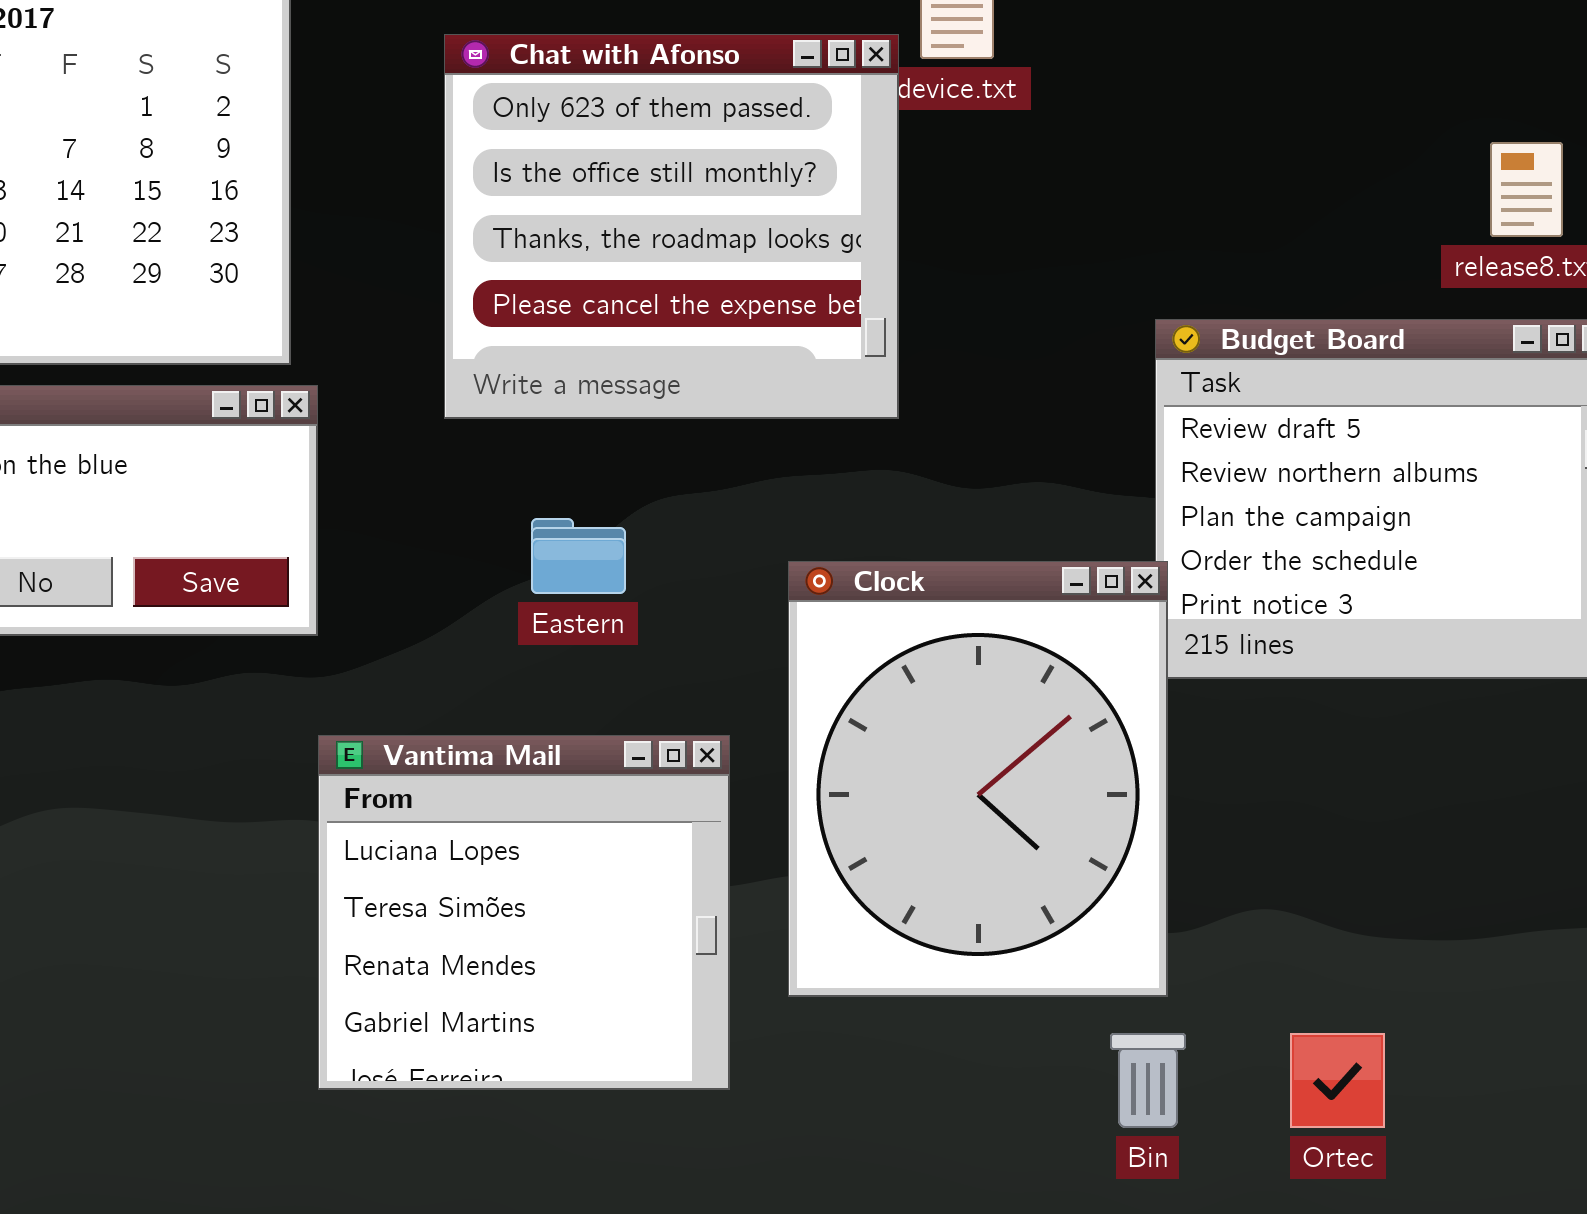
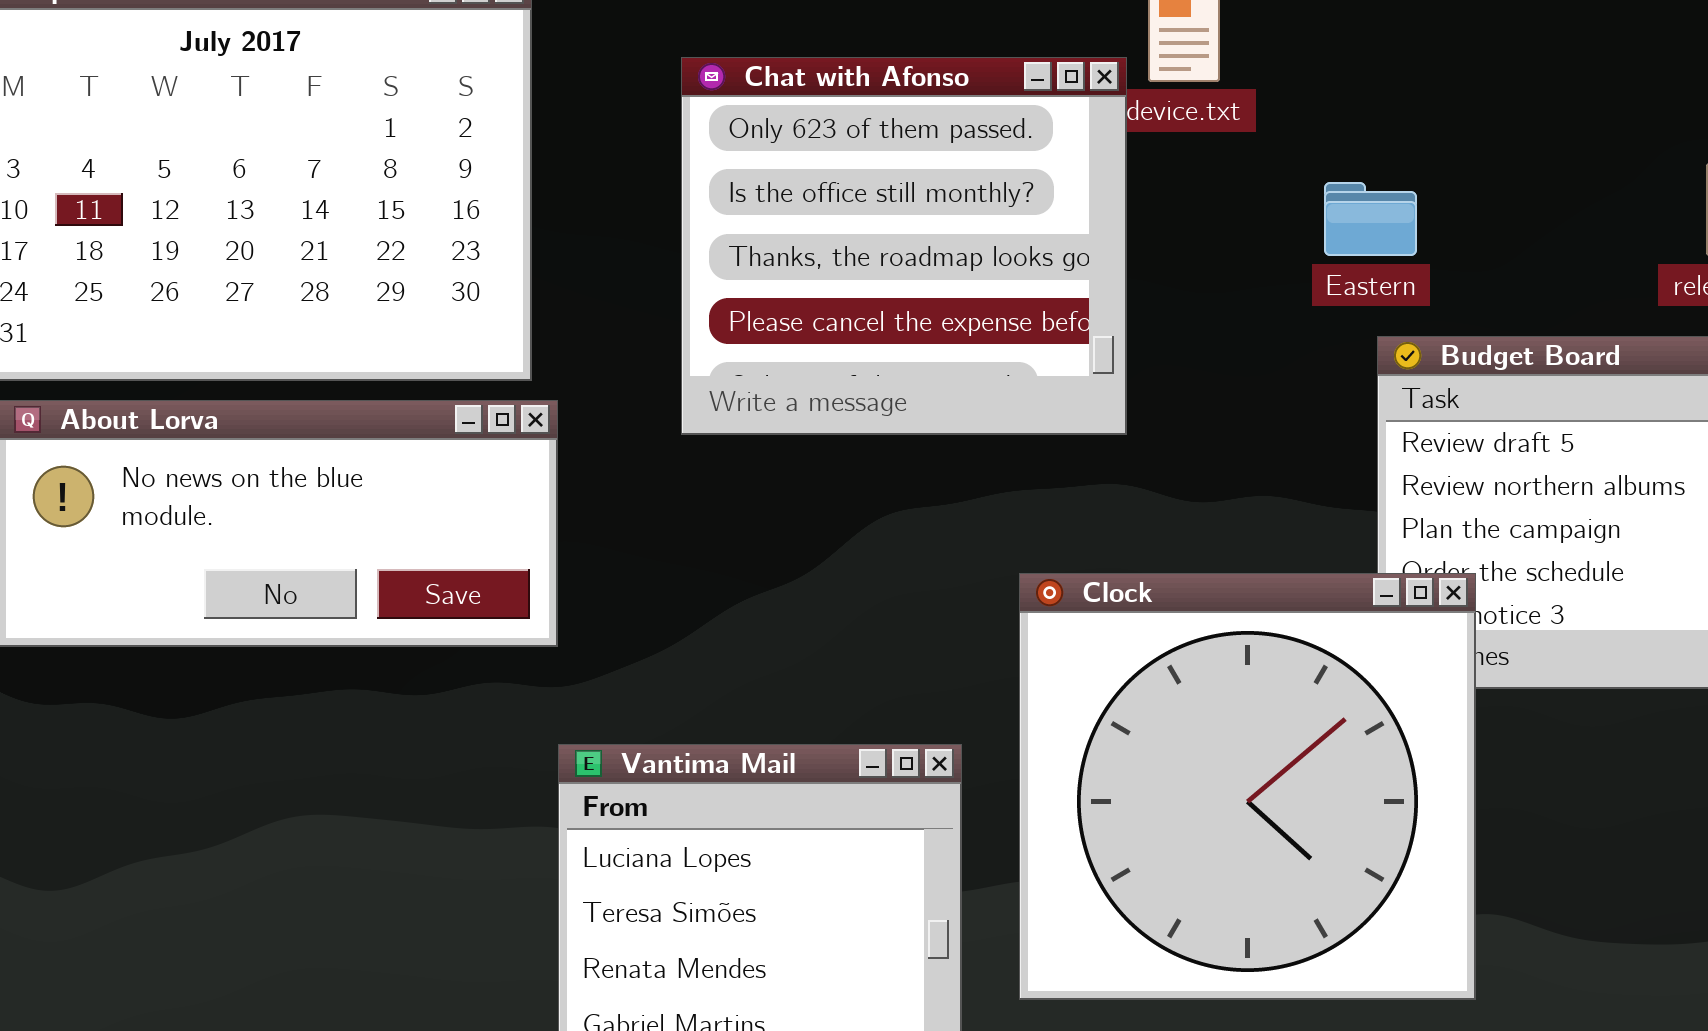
Eastern: [531,518,626,594] -> [1324,182,1417,256], moved
Clock: [788,561,1168,997] -> [1019,573,1476,1000], resized

